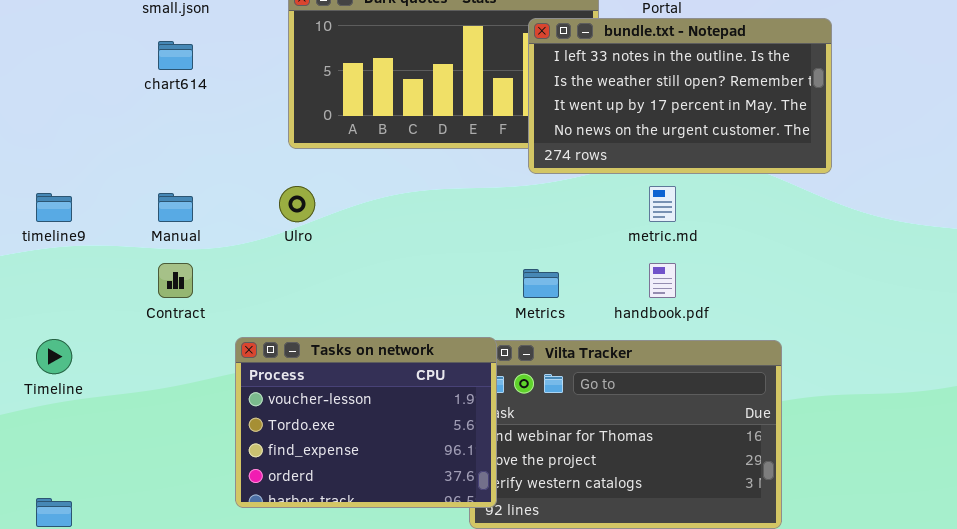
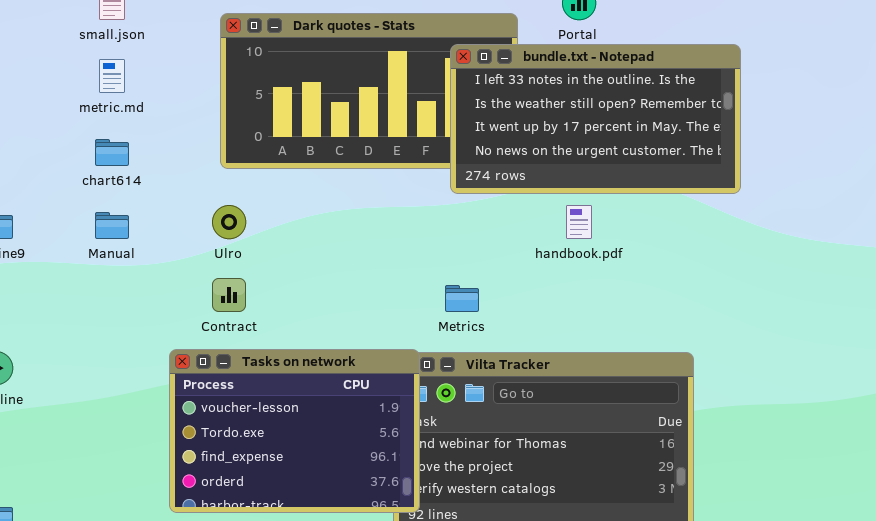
chart614: [158,41,193,70] -> [95,139,129,166], moved
metric.md: [649,186,676,222] -> [99,59,125,93], moved
Contract: [158,263,193,298] -> [212,278,246,312], moved
handbook.pdf: [649,263,676,298] -> [566,205,592,239], moved

